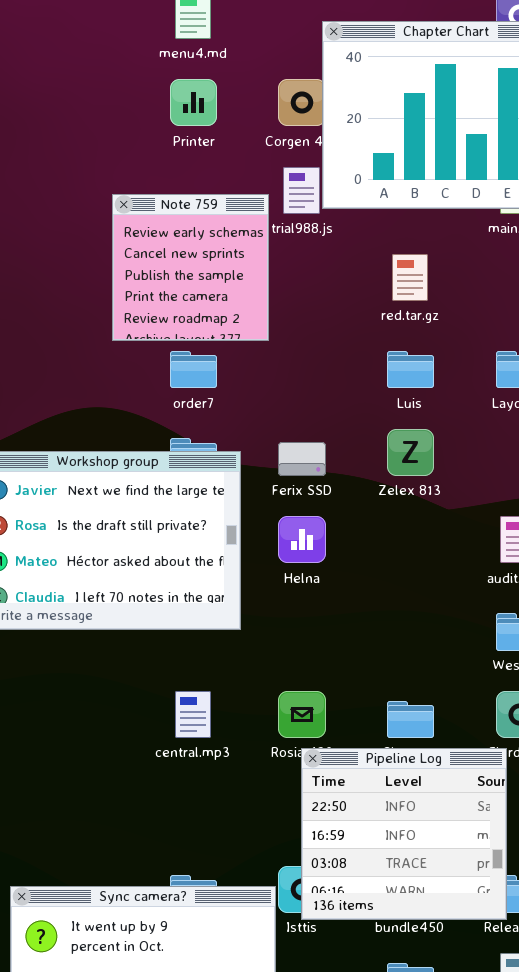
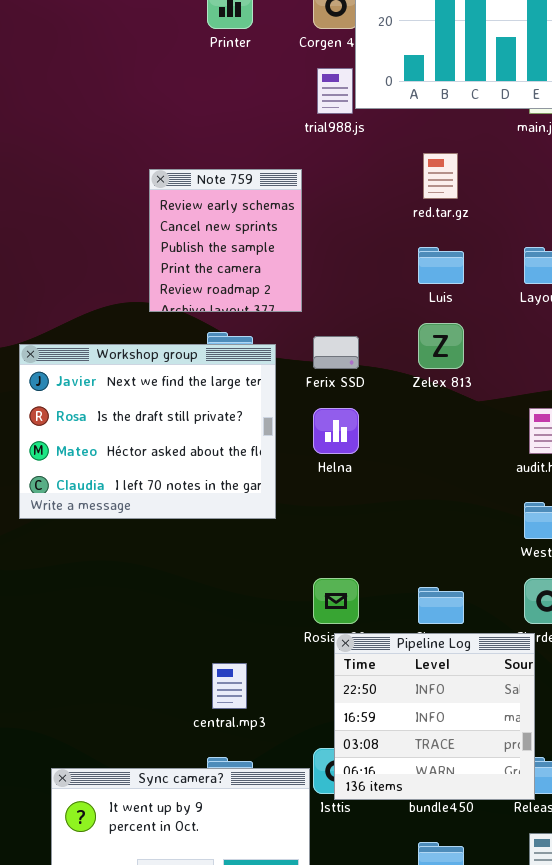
Note 759: [112,194,269,341] -> [149,169,302,312], moved
central.mp3: [175,691,211,738] -> [212,663,247,709], moved

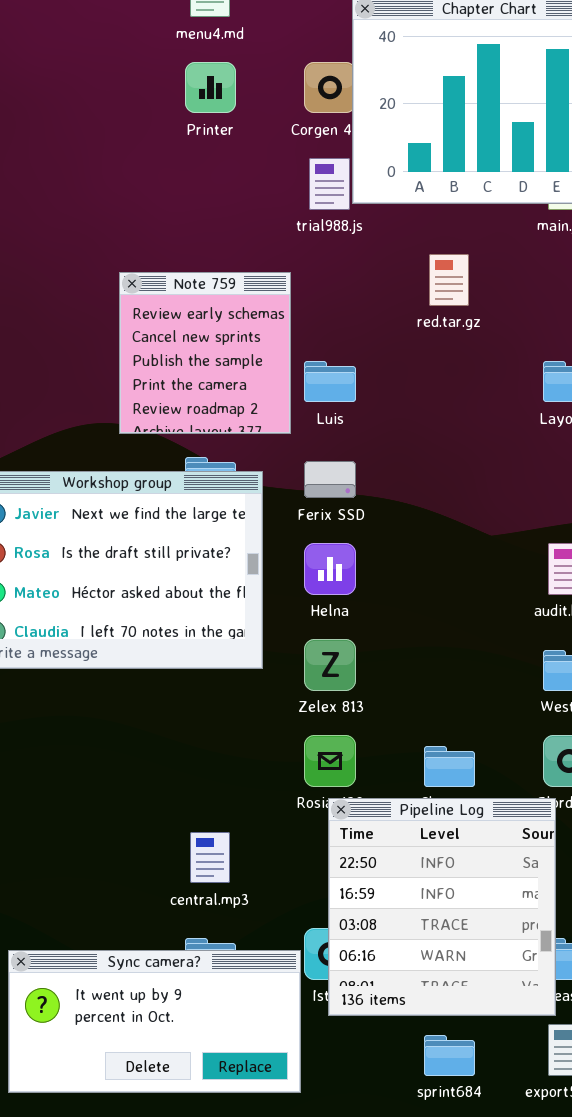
Luis: [418,247,464,284] -> [304,361,356,402], moved
Zelex 813: [418,323,464,369] -> [304,639,356,691], moved
Pipeline Log: [334,633,535,800] -> [328,798,556,1016], resized

